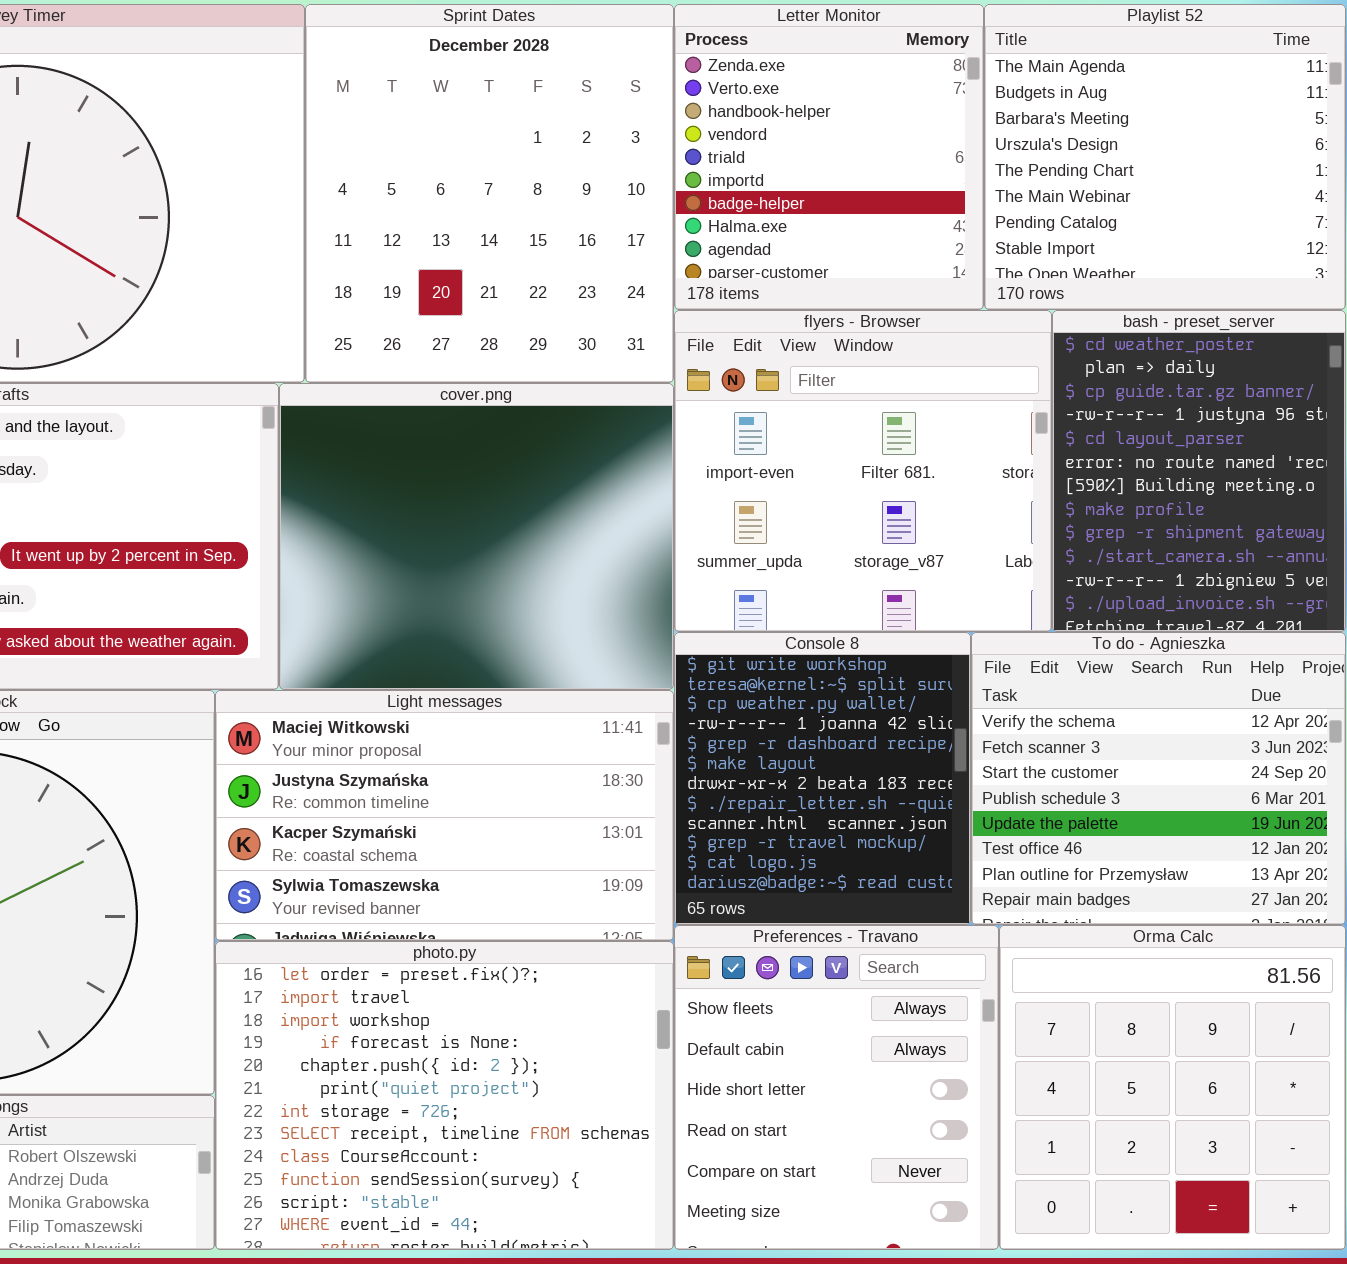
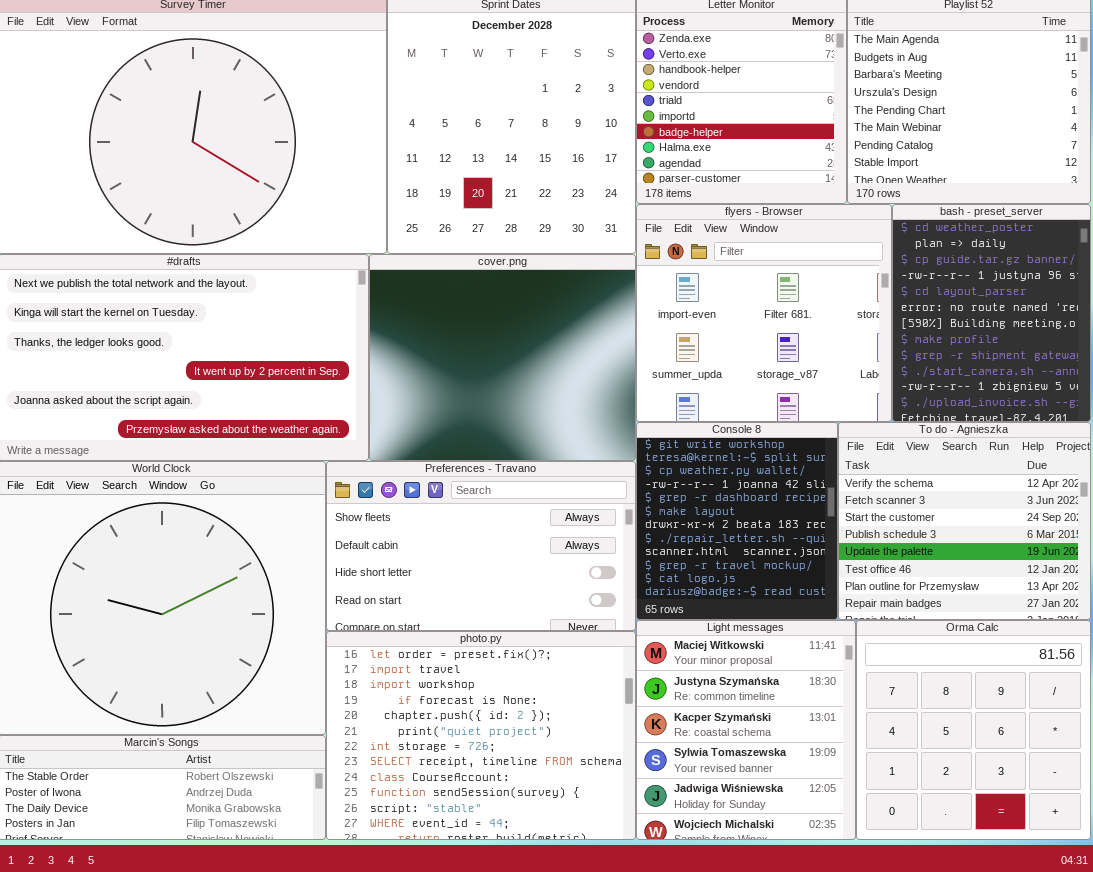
Light messages: [215,690,674,941] -> [636,620,856,840], moved, resized
Preferences - Travano: [674,925,999,1250] -> [326,461,636,631], moved, resized

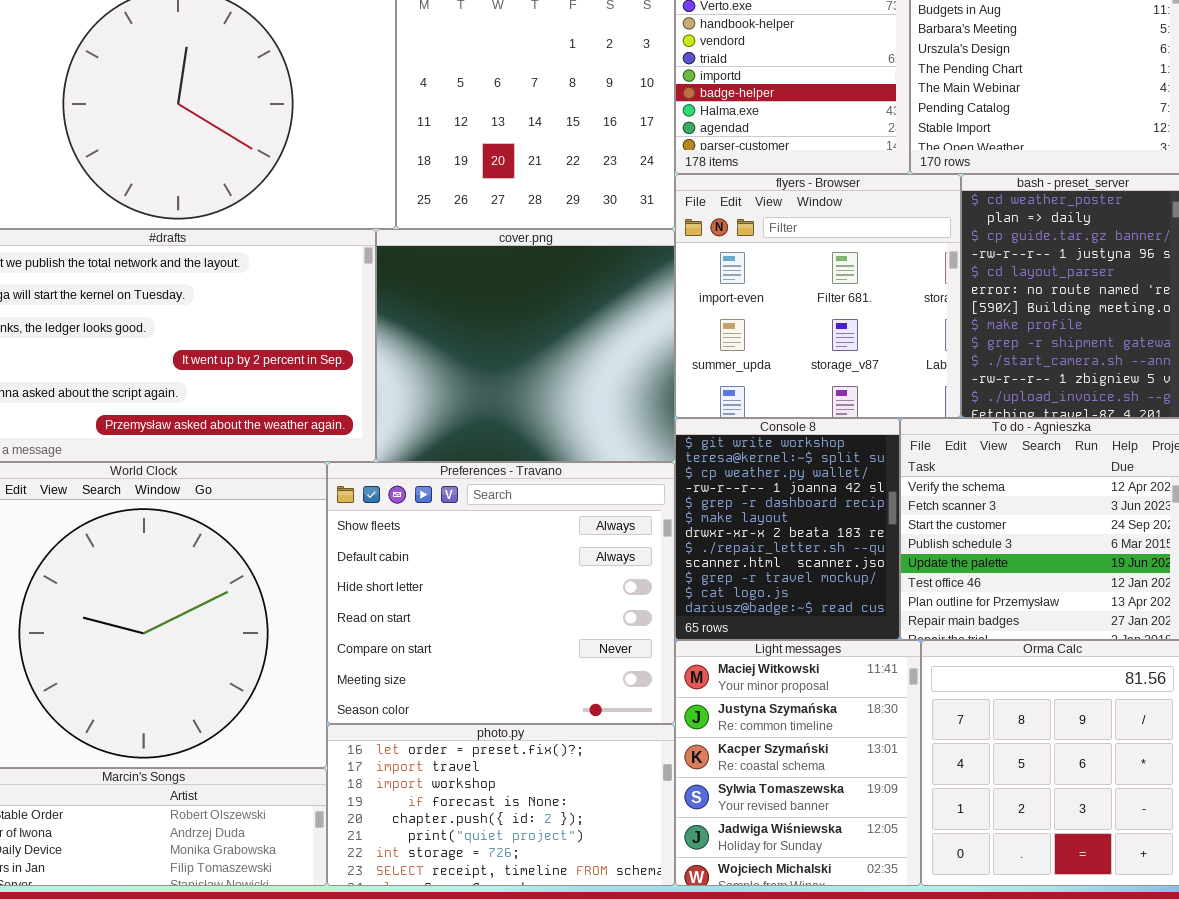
Preferences - Travano: [326,461,636,631] -> [327,462,675,724], resized
photo.py: [326,631,636,840] -> [327,724,675,886], resized

